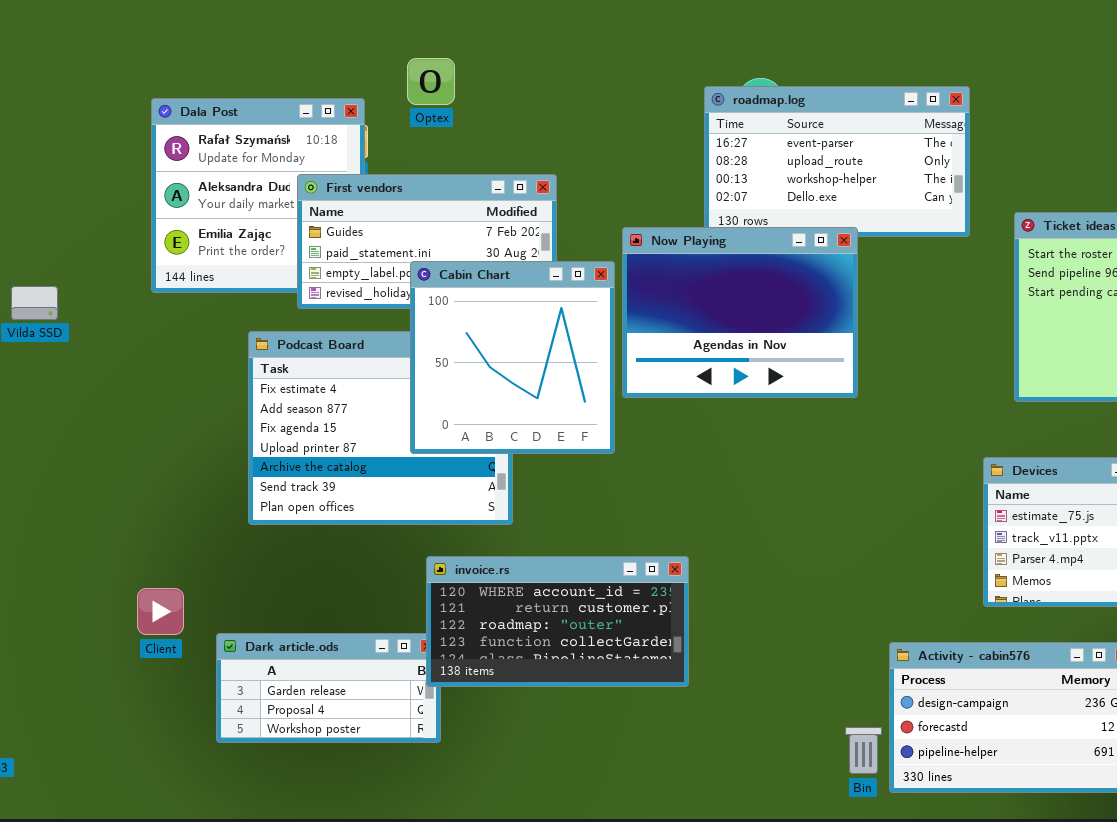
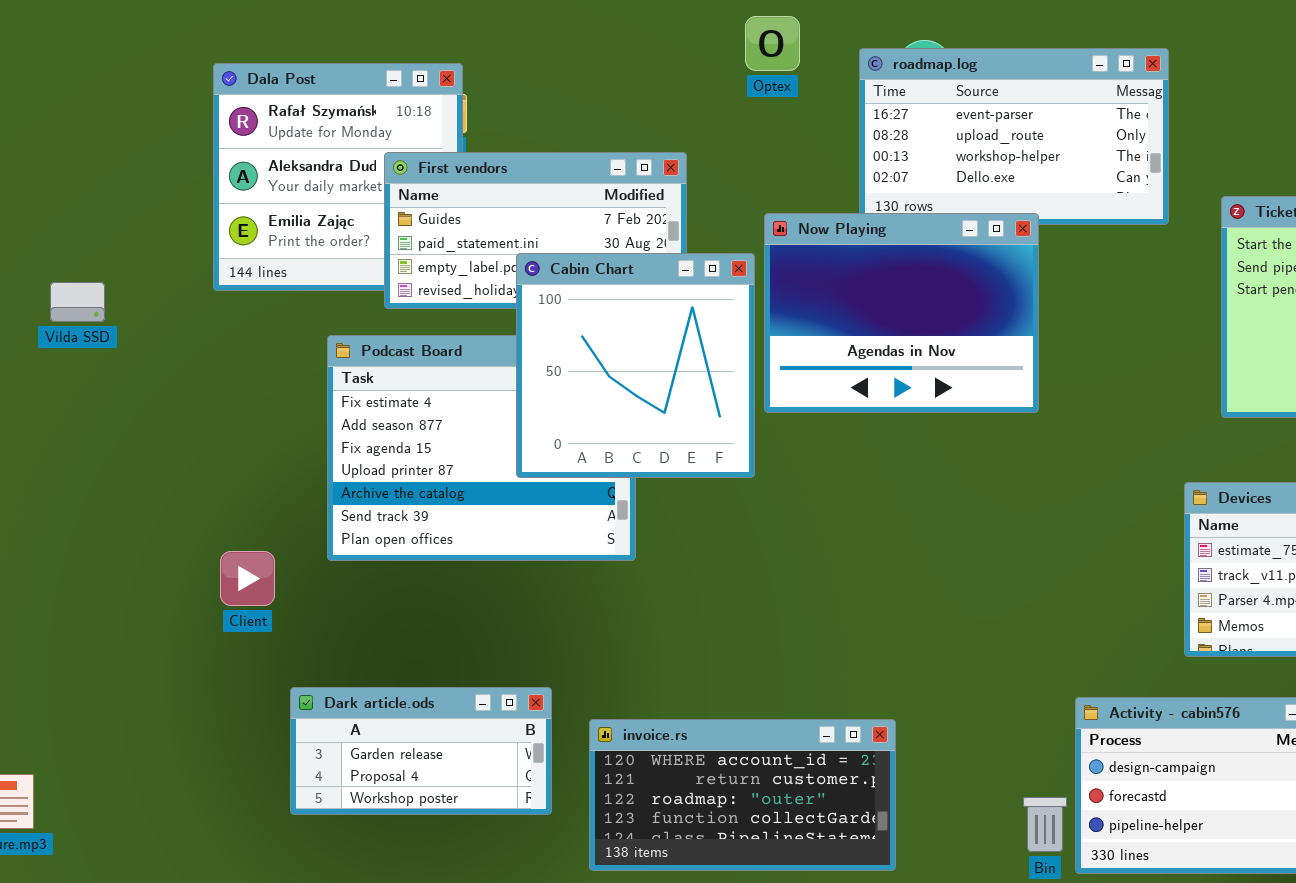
Optex: [407,58,455,105] -> [745,16,800,71], moved
invoice.rs: [426,556,689,687] -> [589,719,896,871], moved
Client: [137,588,184,635] -> [220,551,275,606], moved

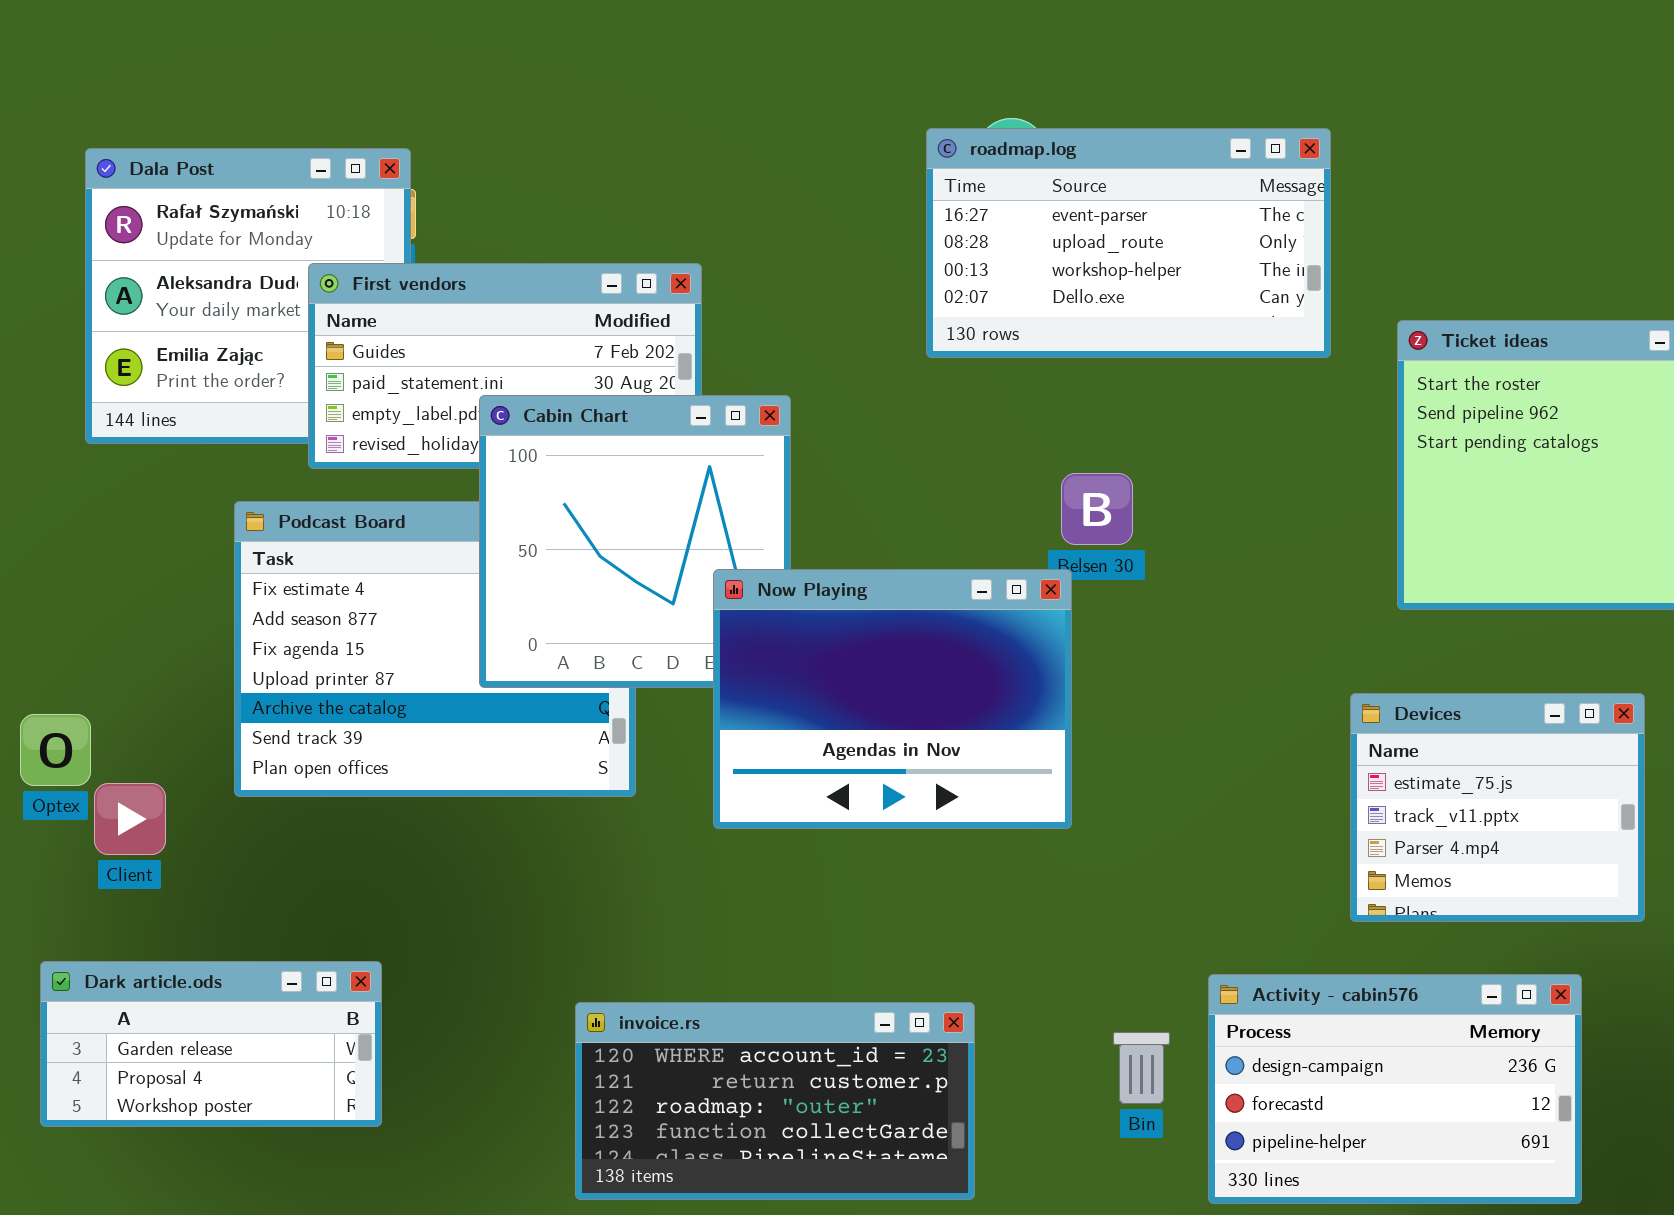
Optex: [745,16,800,71] -> [20,714,91,786], moved
Now Playing: [764,213,1039,413] -> [713,569,1072,829], moved
Dark article.ods: [290,687,552,815] -> [40,961,382,1127], moved
Bin: [1023,797,1067,852] -> [1113,1032,1170,1104], moved

